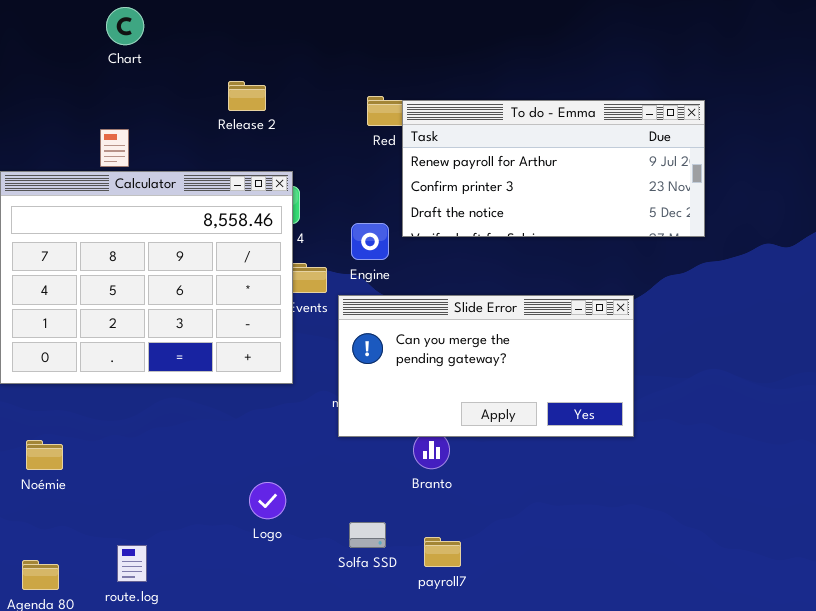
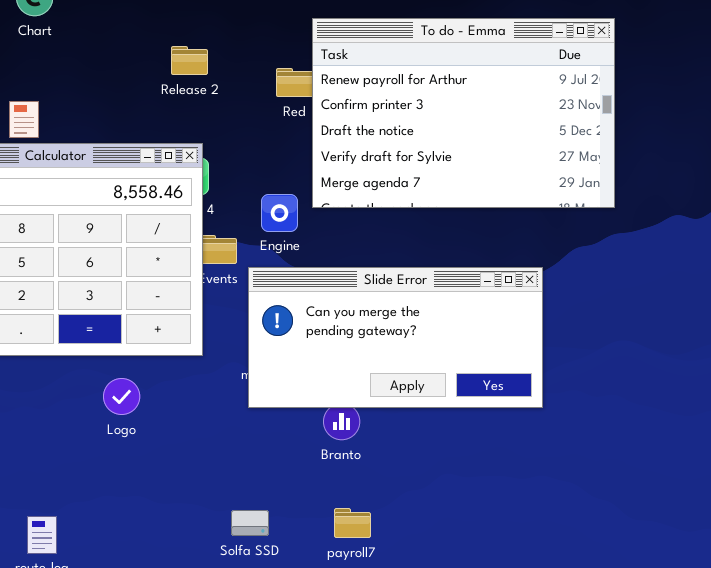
Release 2: [228,81,266,111] -> [171,46,208,75], moved
To do - Emma: [402,100,705,237] -> [312,18,615,208], resized
Logo: [249,482,286,519] -> [103,378,140,415], moved
Solfa SSD: [349,522,386,548] -> [231,510,269,536], moved

